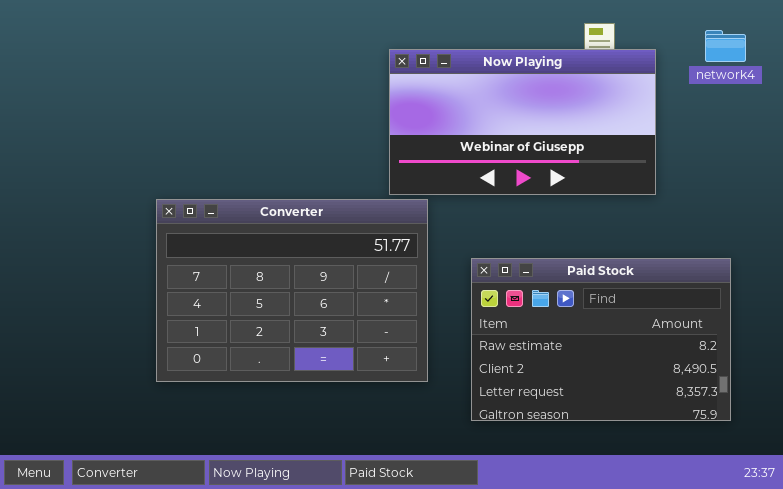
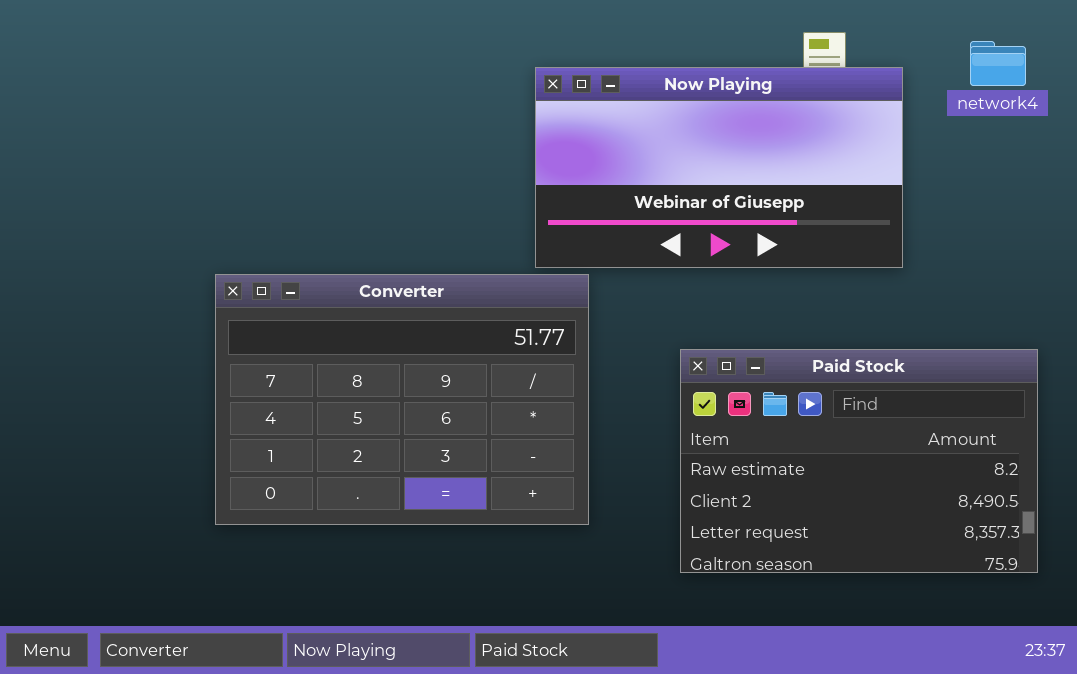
Paid Stock: [471,258,731,421] -> [680,349,1038,573], moved

